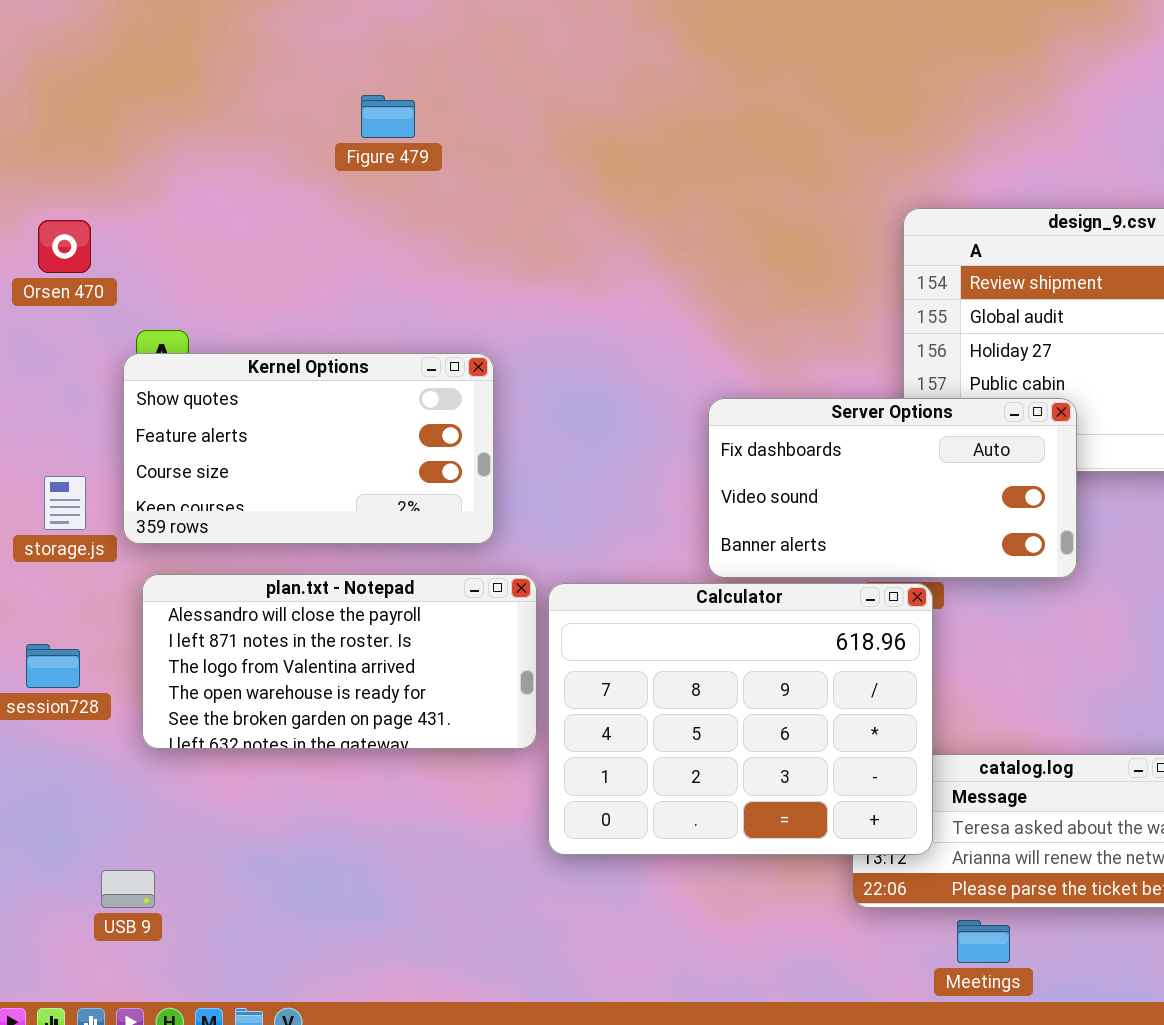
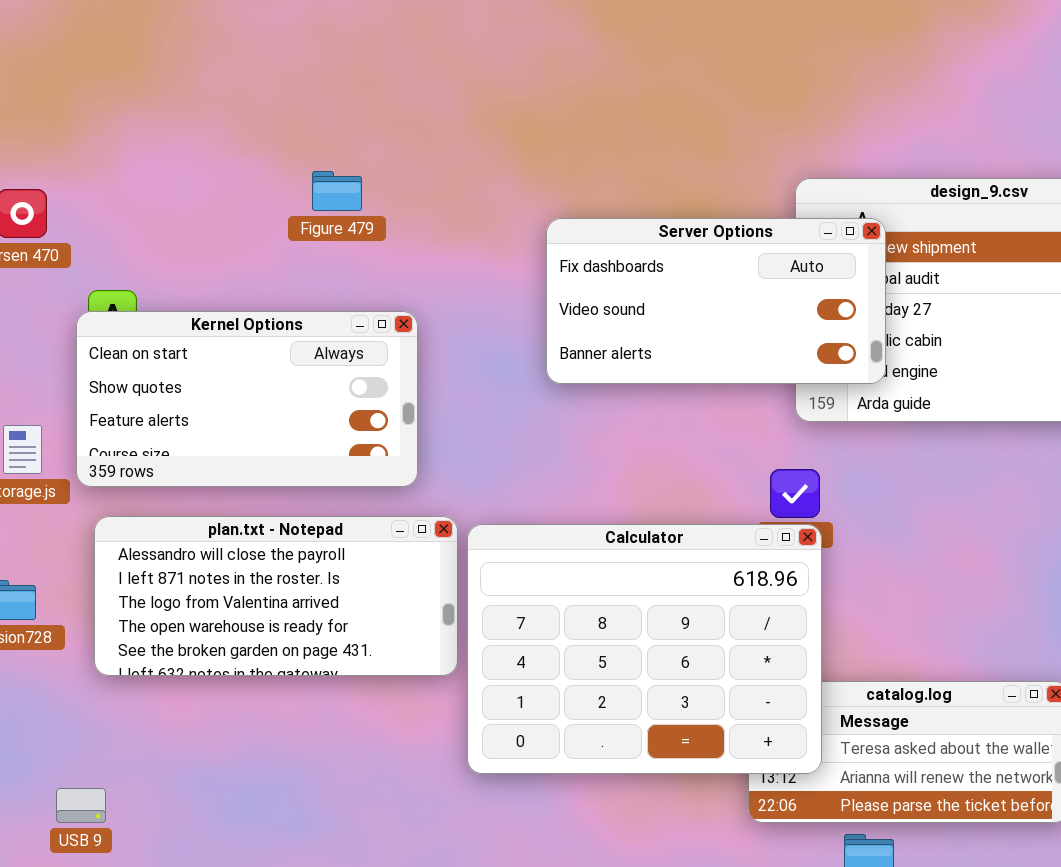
Figure 479: [361,95,415,138] -> [312,171,362,211], moved
Kernel Options: [123,353,494,544] -> [76,311,418,487], scrolled up 1 row
Server Options: [708,398,1077,578] -> [546,218,886,384], moved

